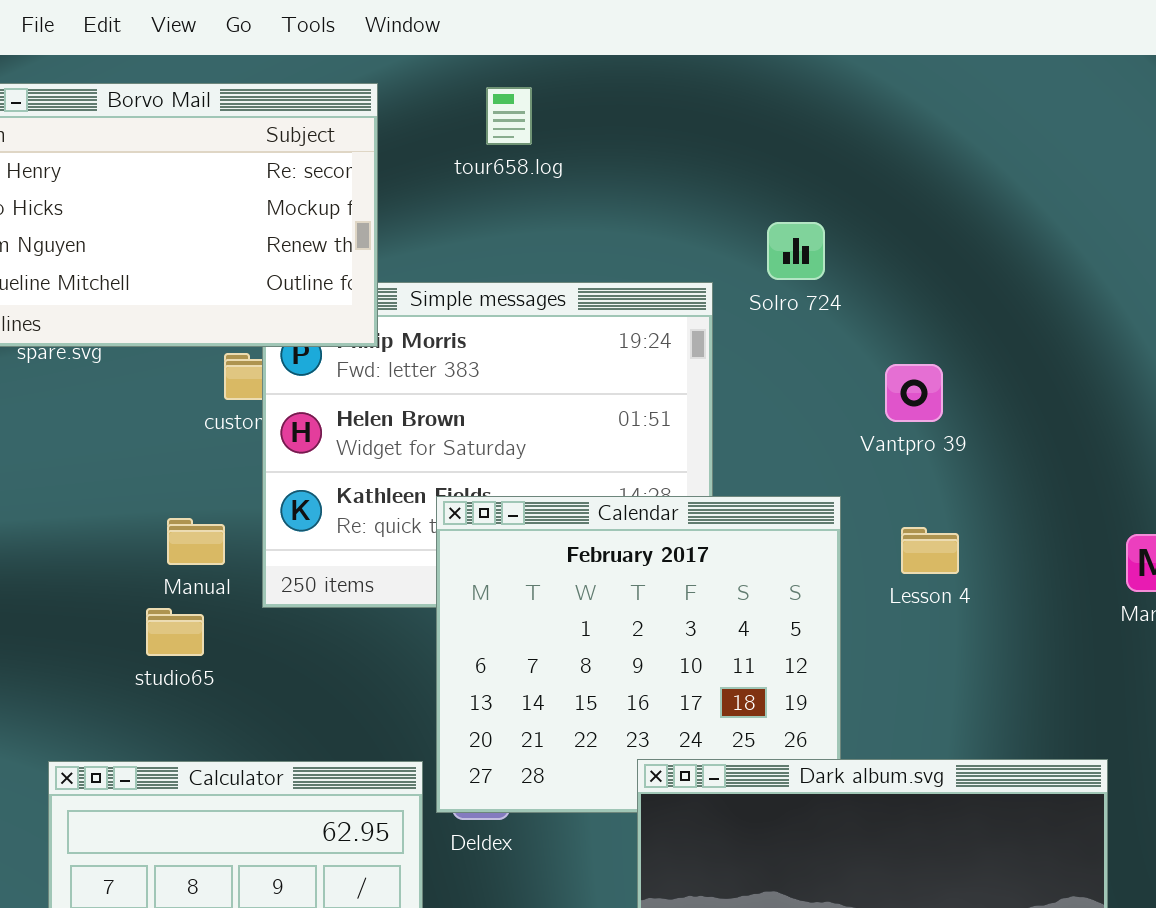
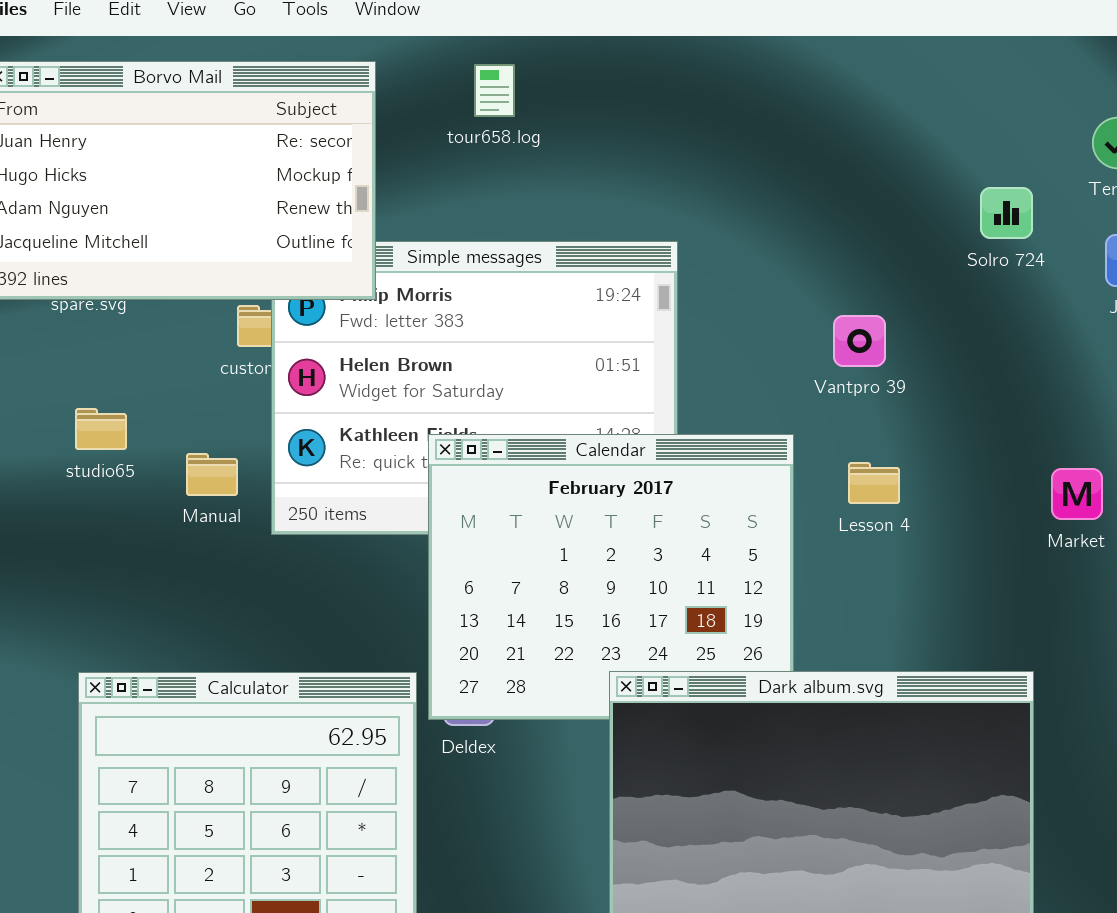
Solro 724: [767,222,825,280] -> [980,187,1033,239], moved
studio65: [146,608,204,656] -> [75,408,127,450], moved

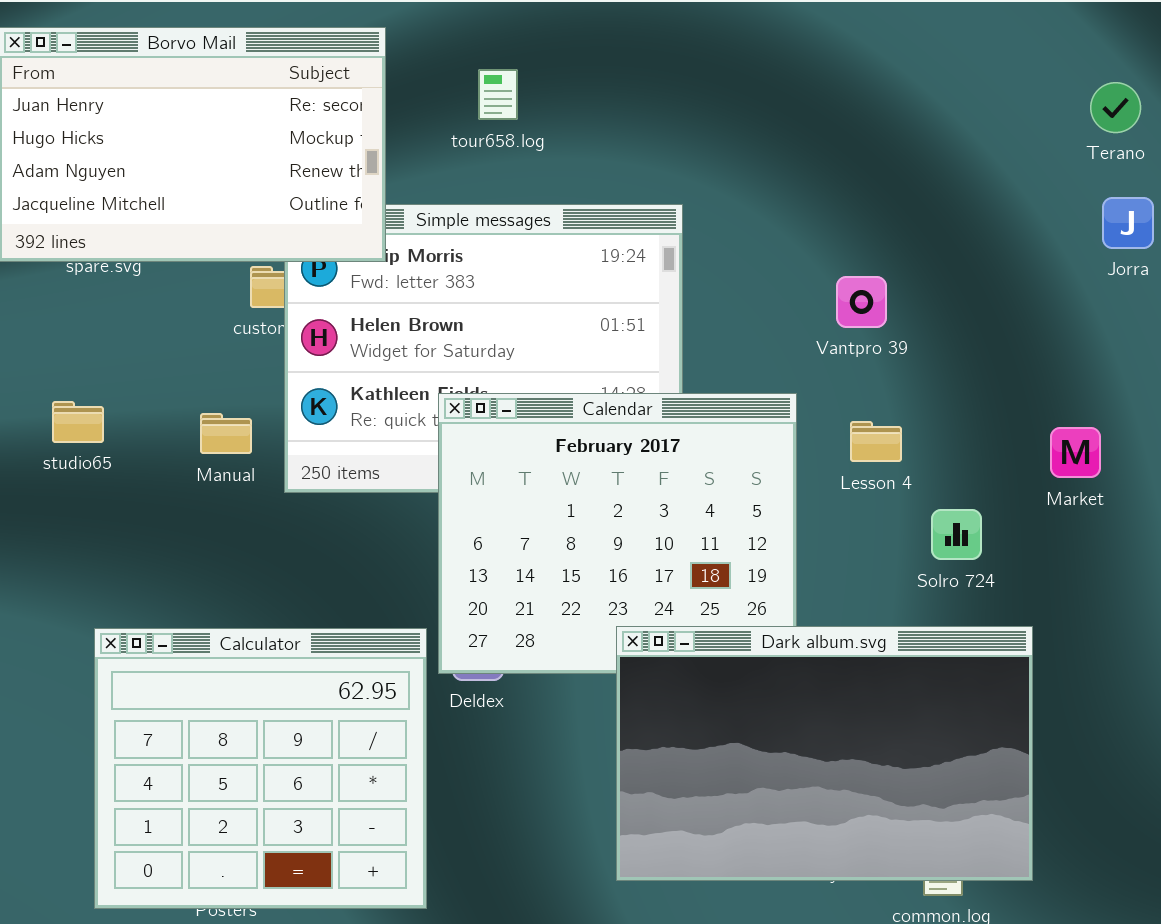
tour658.log: [474,64,515,117] -> [478,69,518,120], moved
Solro 724: [980,187,1033,239] -> [931,509,982,560], moved
studio65: [75,408,127,450] -> [52,401,104,443], moved

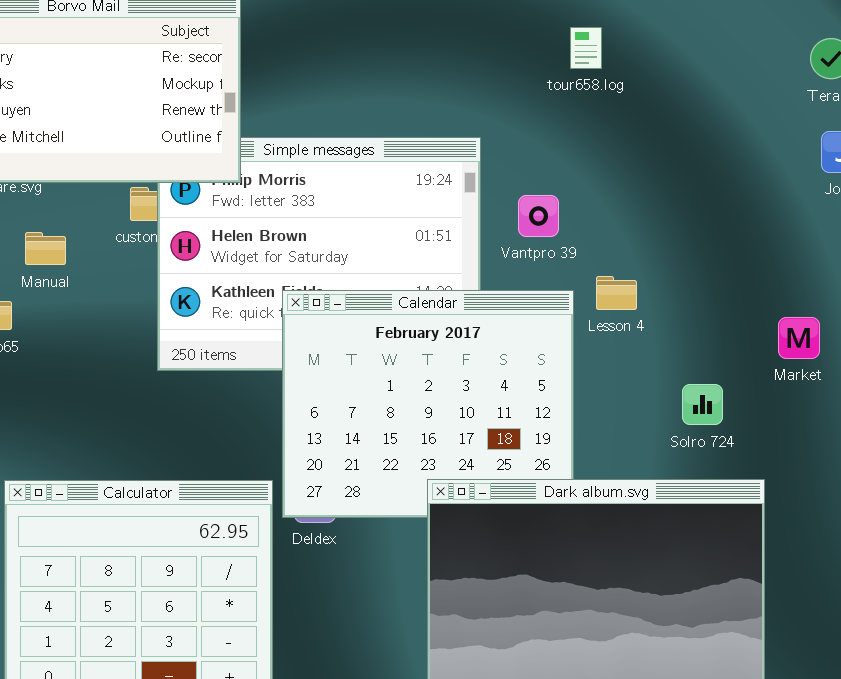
tour658.log: [478,69,518,120] -> [570,27,602,69], moved
Vantpro 39: [836,276,887,328] -> [518,195,559,237], moved
Manual: [200,413,252,454] -> [25,232,66,265], moved
Lesson 4: [850,421,902,462] -> [596,276,637,310], moved

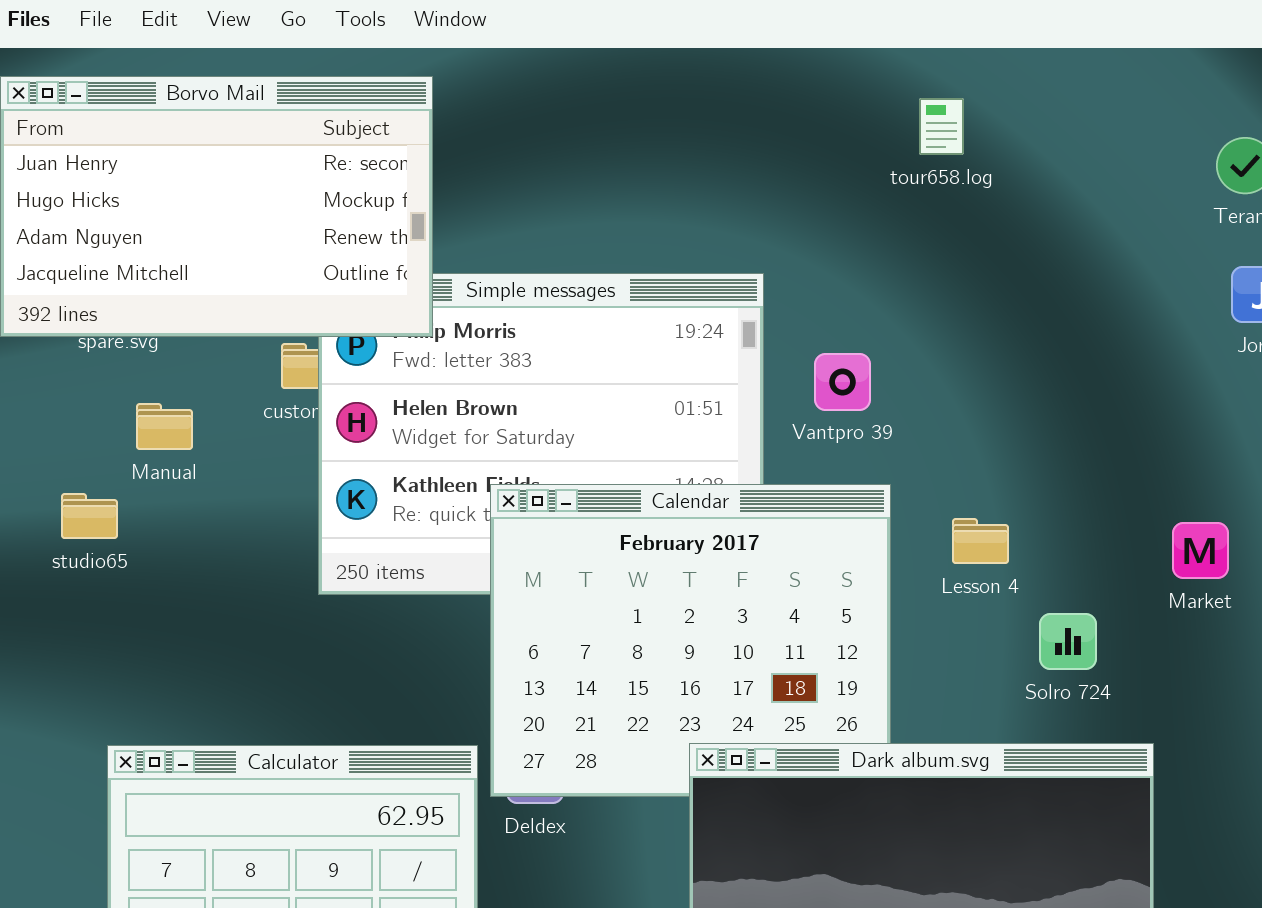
tour658.log: [570,27,602,69] -> [919,98,964,155], moved
Lesson 4: [596,276,637,310] -> [952,518,1009,564], moved

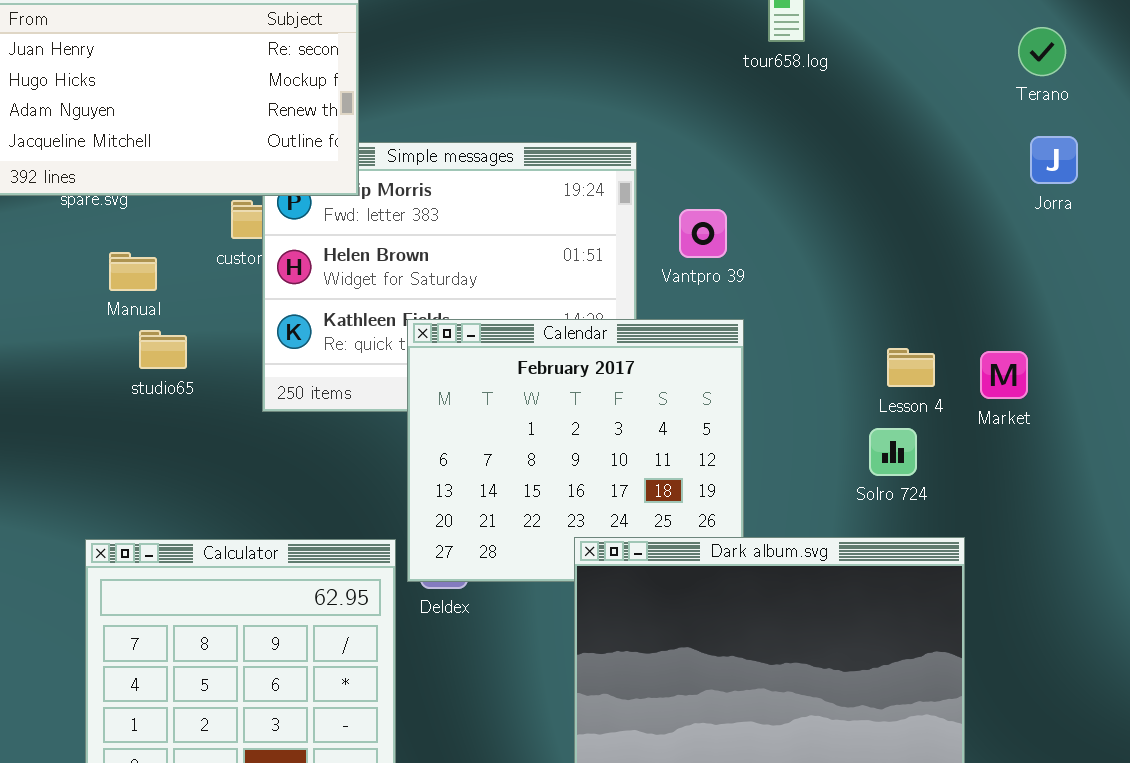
studio65: [61,493,118,539] -> [139,330,187,369], moved
Lesson 4: [952,518,1009,564] -> [887,348,935,387], moved

